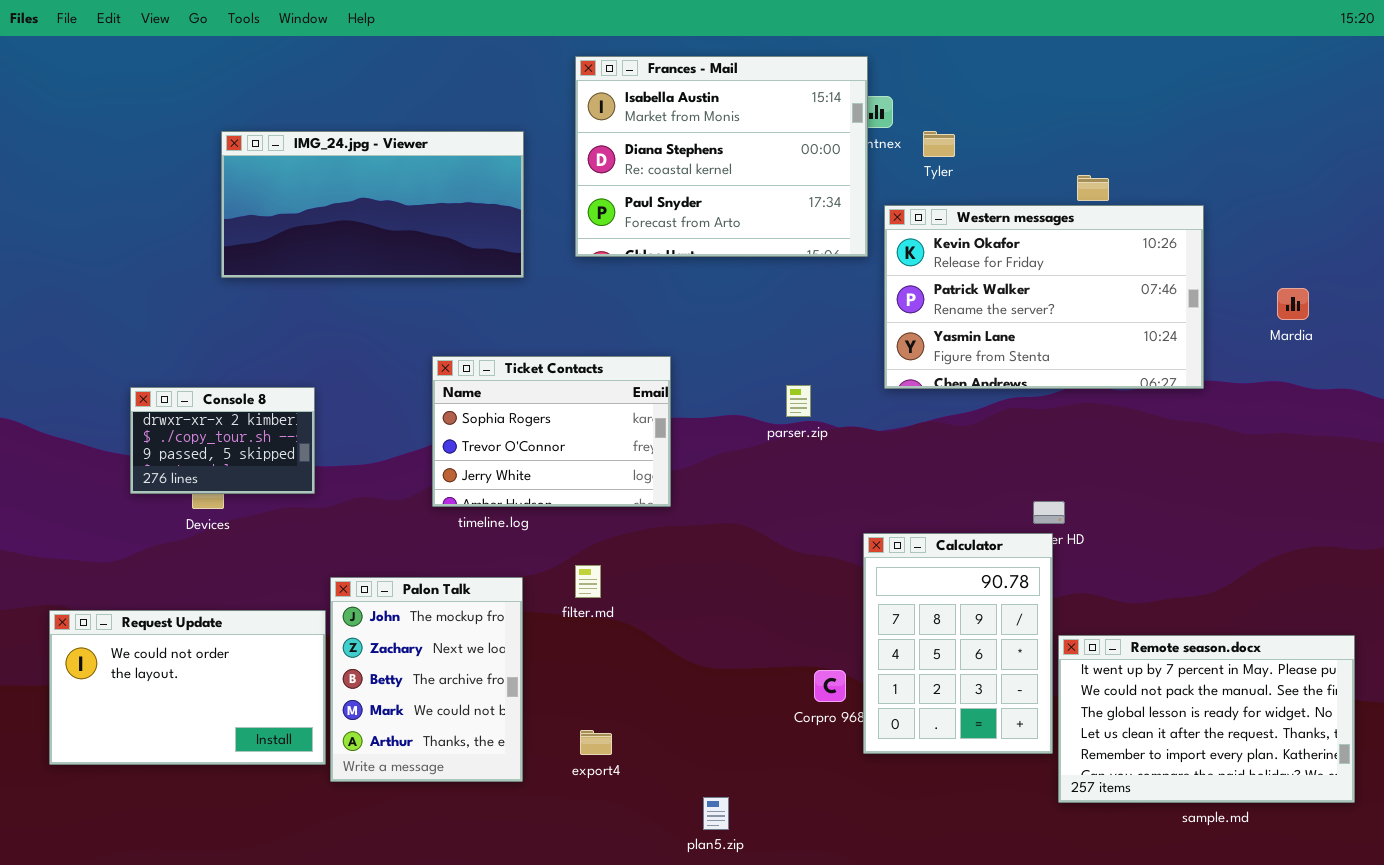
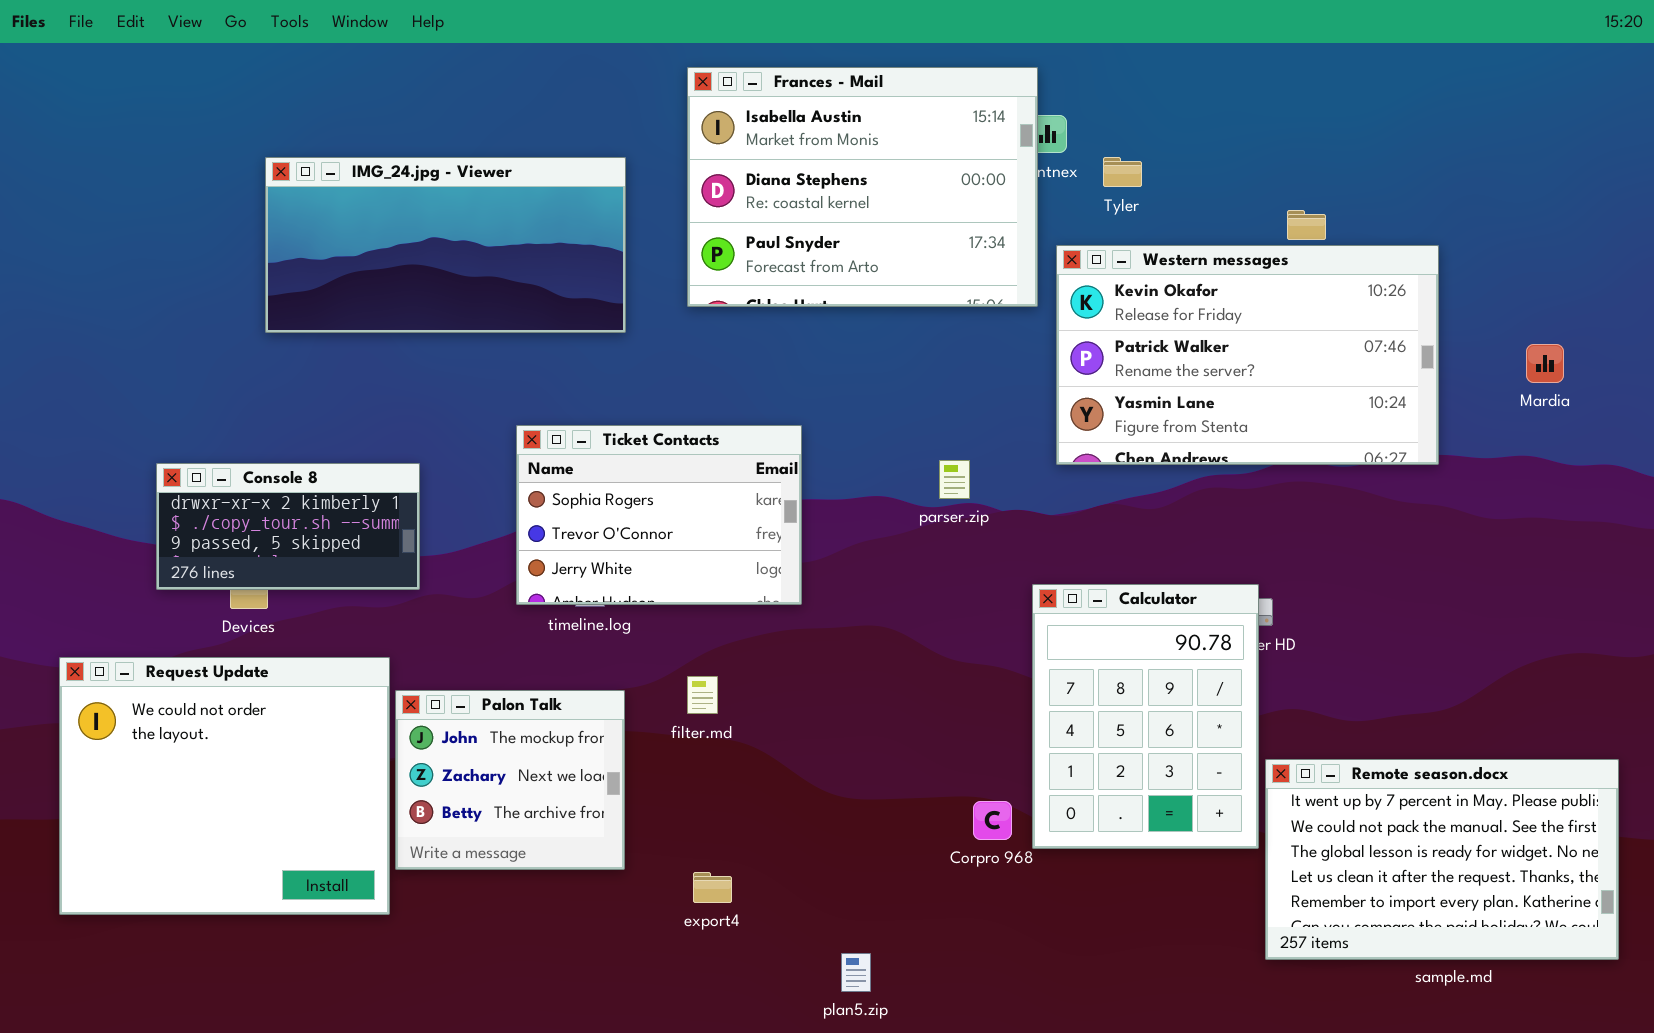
Console 8: [130,387,315,494] -> [156,463,420,590], resized
Calculator: [863,533,1053,754] -> [1032,584,1259,849], moved
Palon Talk: [330,577,523,782] -> [395,690,625,870], resized
Request Update: [49,610,326,765] -> [59,657,390,915], resized

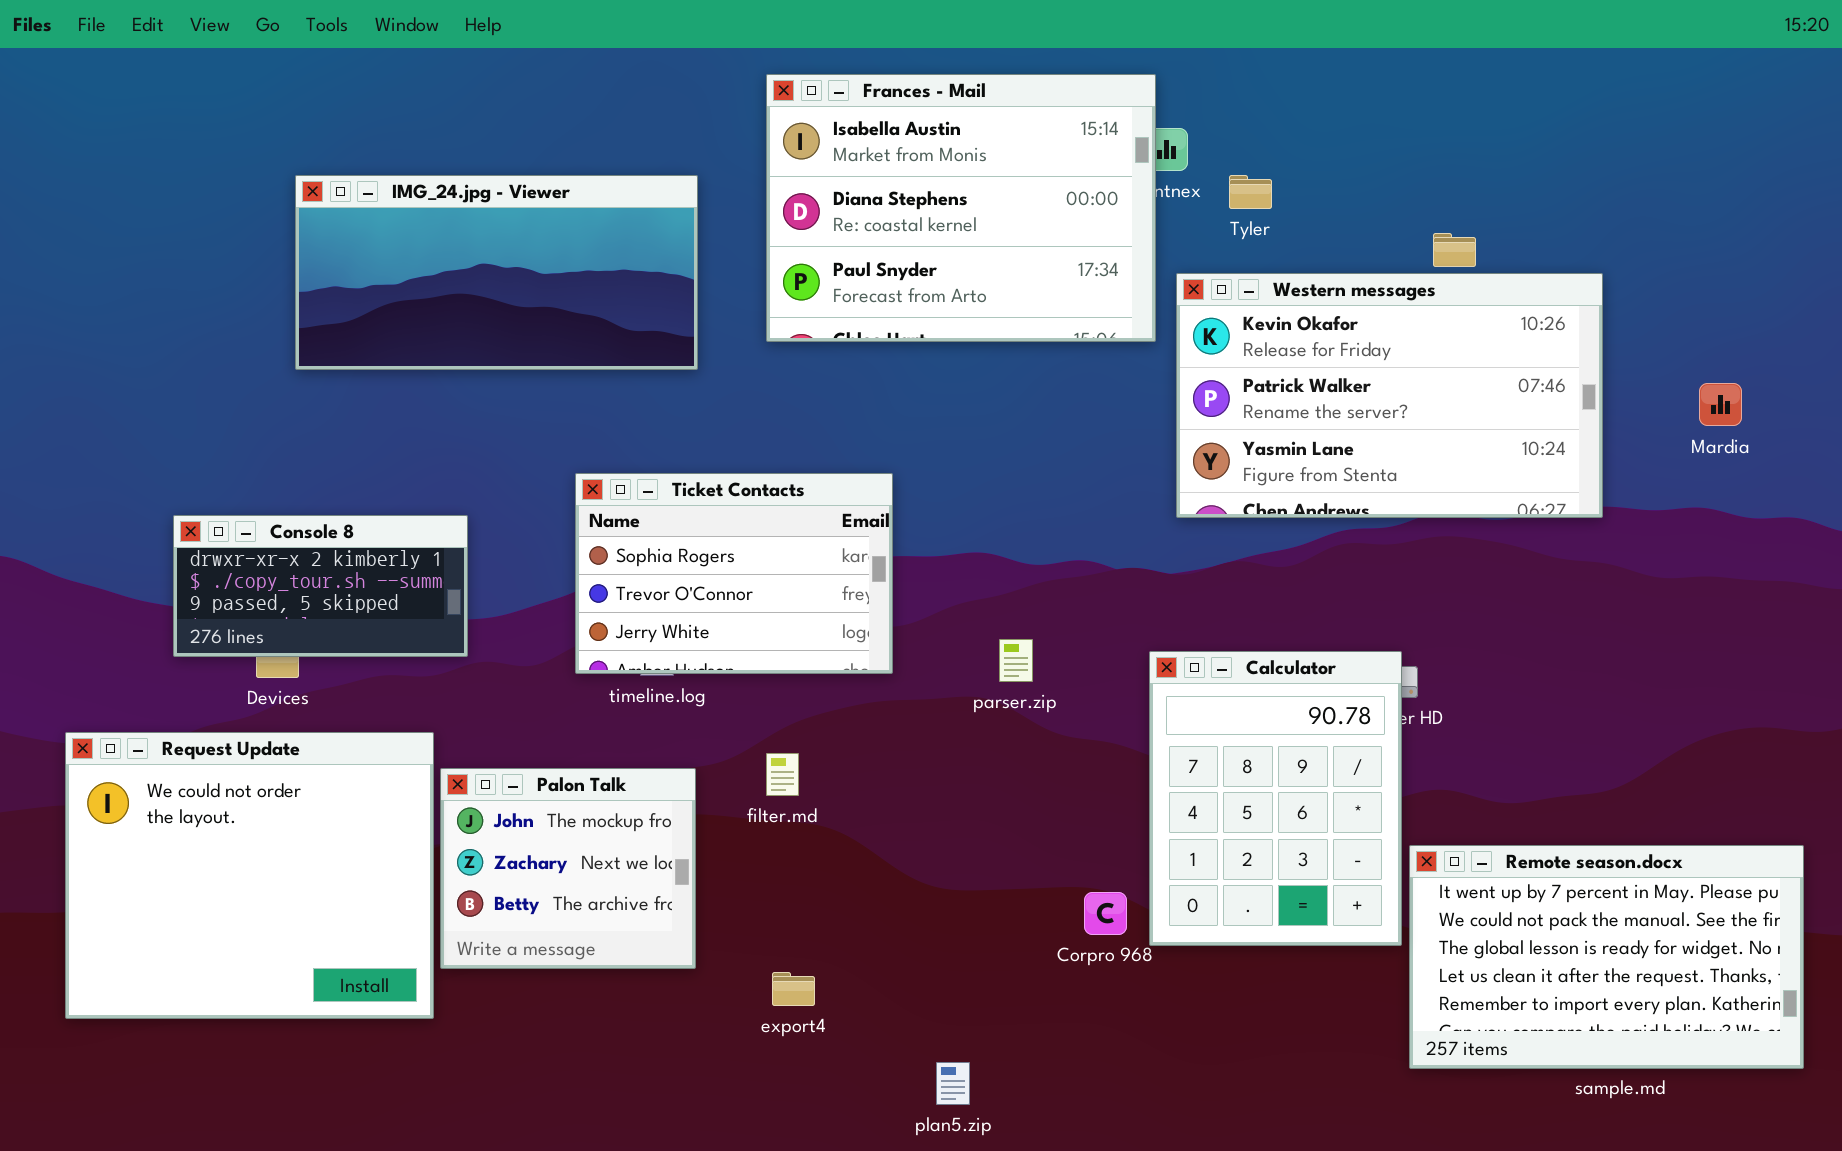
parser.zip: [939,460,970,499] -> [999,639,1033,682], moved

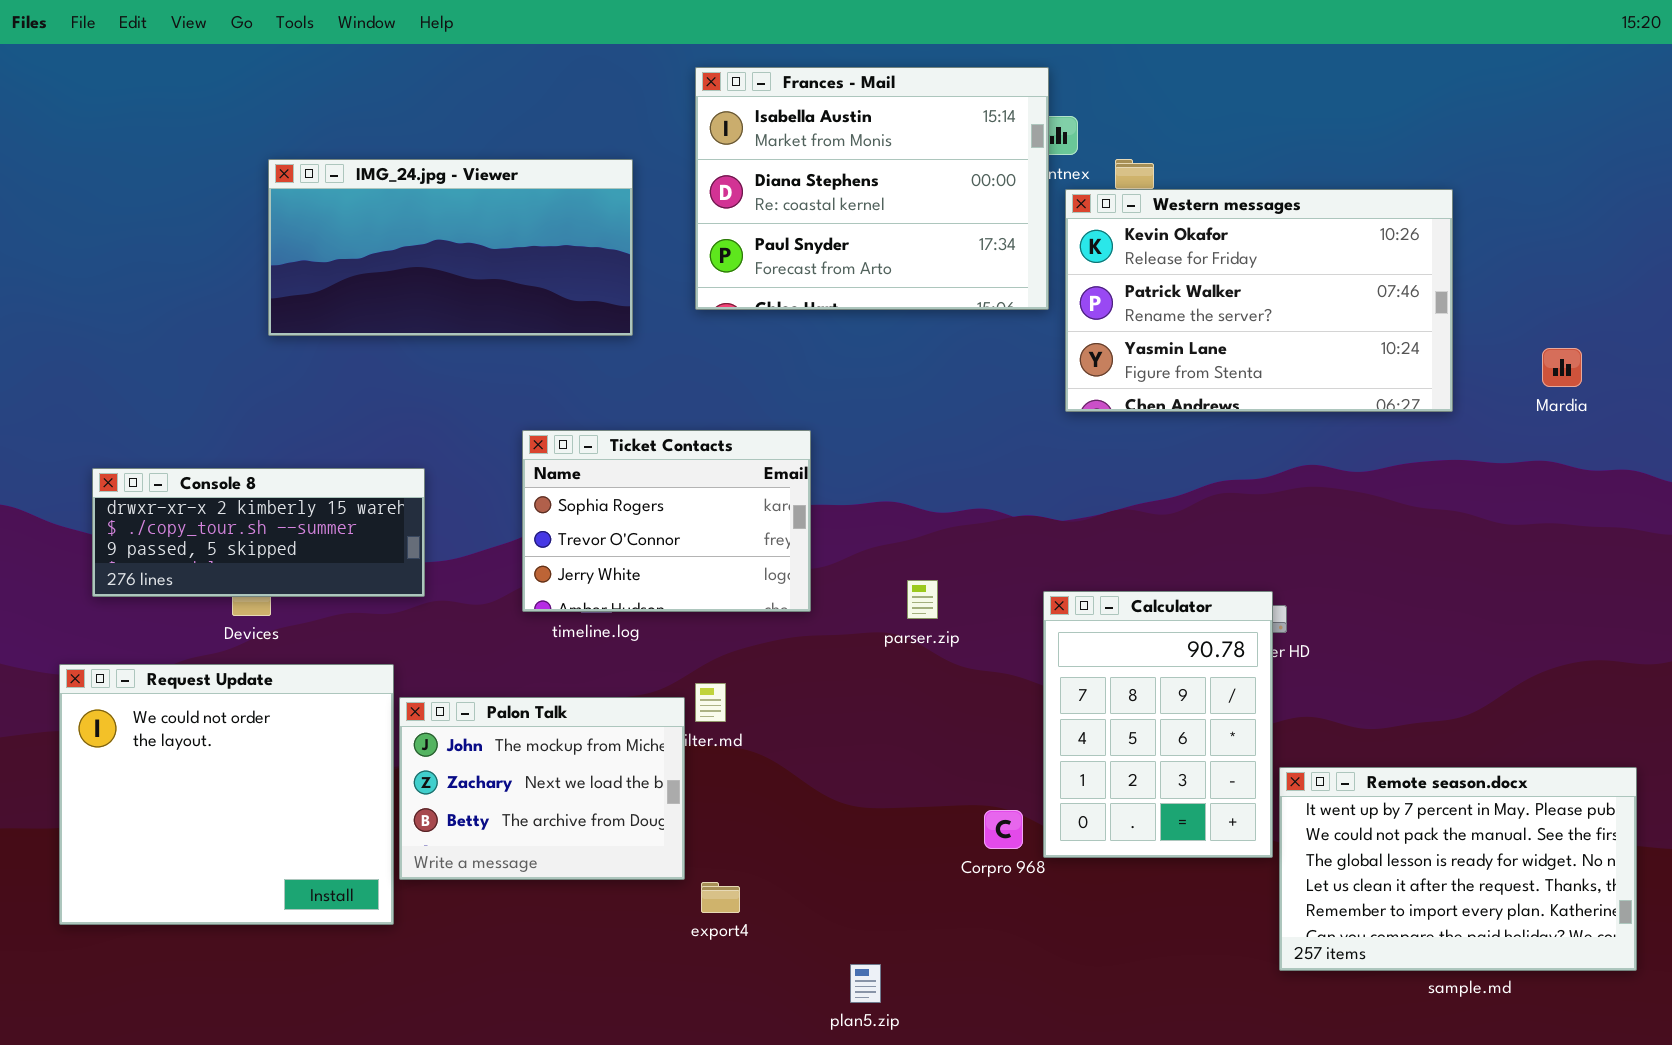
Western messages: [1176,273,1603,518] -> [1065,189,1453,412], moved
Console 8: [173,515,468,657] -> [92,468,425,597], resized
Palon Talk: [440,768,696,969] -> [399,697,685,880], resized

